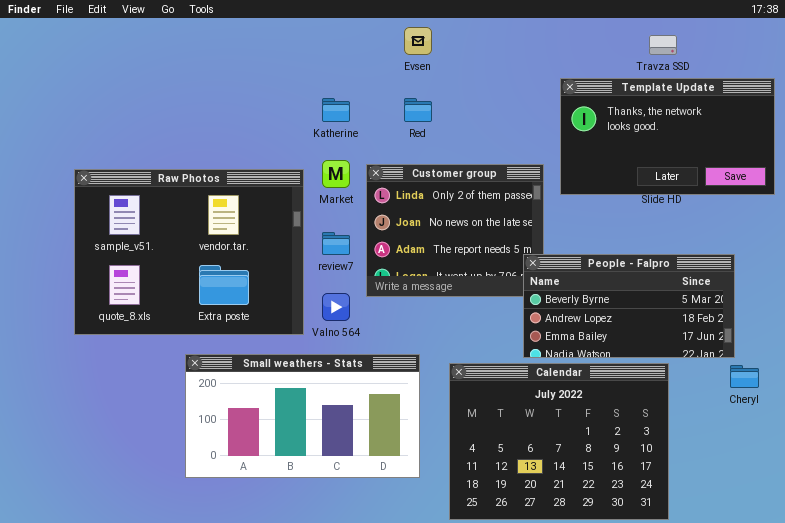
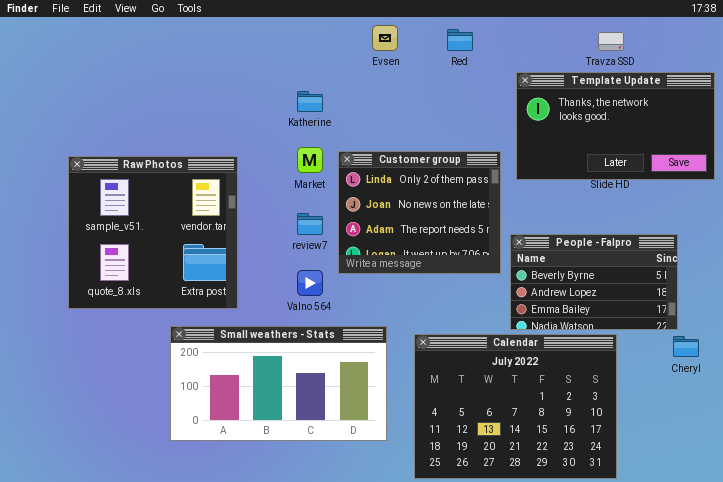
Red: [404,98,432,122] -> [447,29,473,51], moved
Raw Photos: [74,169,304,335] -> [68,156,238,309], resized
People - Falpro: [523,254,735,358] -> [510,234,678,330], resized

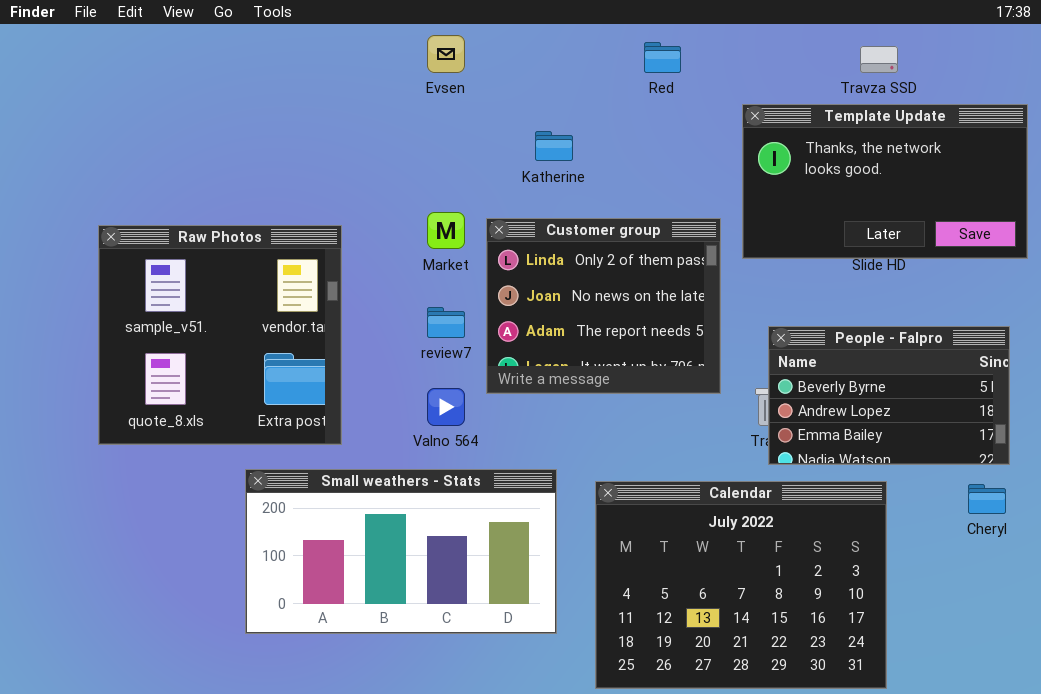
Evsen: [372,25,398,51] -> [427,35,465,73], moved
Katherine: [297,91,323,112] -> [535,131,573,161], moved
People - Falpro: [510,234,678,330] -> [768,326,1010,465], moved

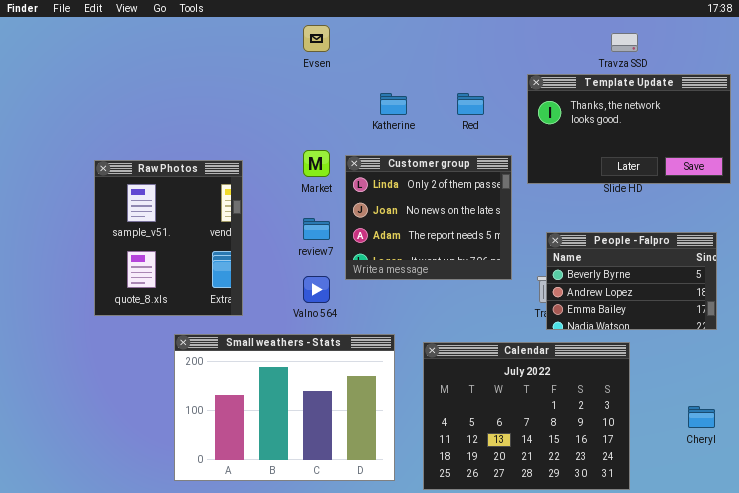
Red: [644,42,681,73] -> [457,93,484,115], moved
Raw Photos: [98,225,342,445] -> [94,160,243,316], resized
Small weathers - Stats: [245,469,557,634] -> [174,334,395,481], resized
Cheryl: [968,484,1006,514] -> [688,406,715,428], moved

